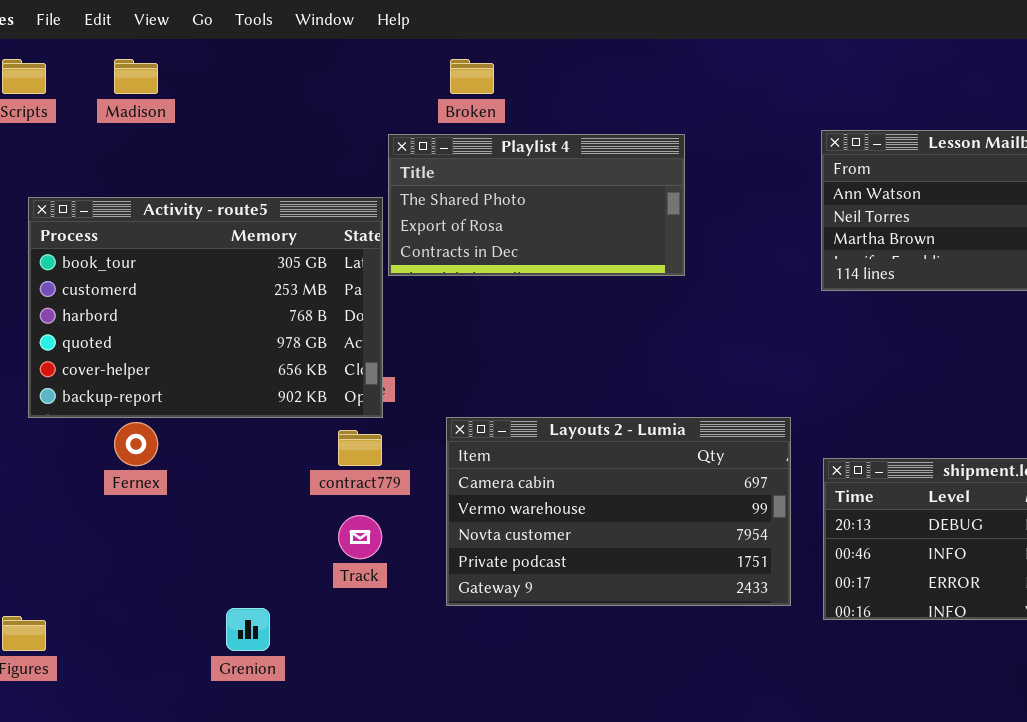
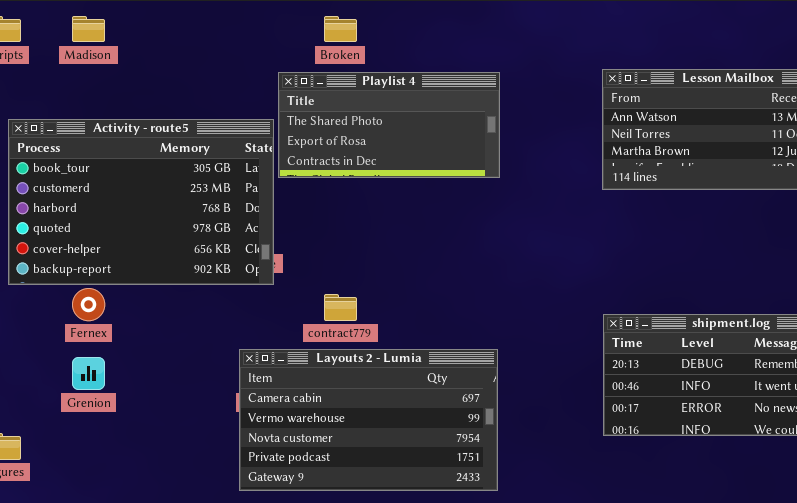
Layouts 2 - Lumia: [446,417,791,606] -> [239,349,498,491], moved
contract779: [338,430,382,466] -> [324,294,357,321], moved
Grenion: [226,608,270,651] -> [72,357,105,390], moved

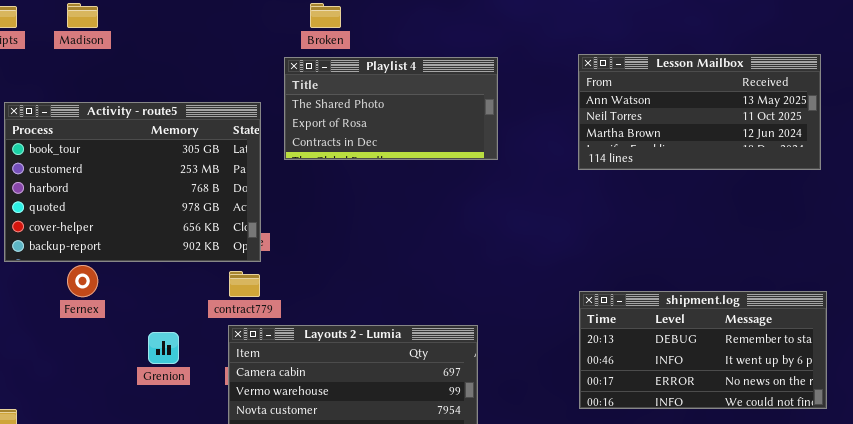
Playlist 4: [278,72,500,178] -> [284,57,498,160], moved
contract779: [324,294,357,321] -> [229,271,260,297], moved
Grenion: [72,357,105,390] -> [148,332,179,364], moved

